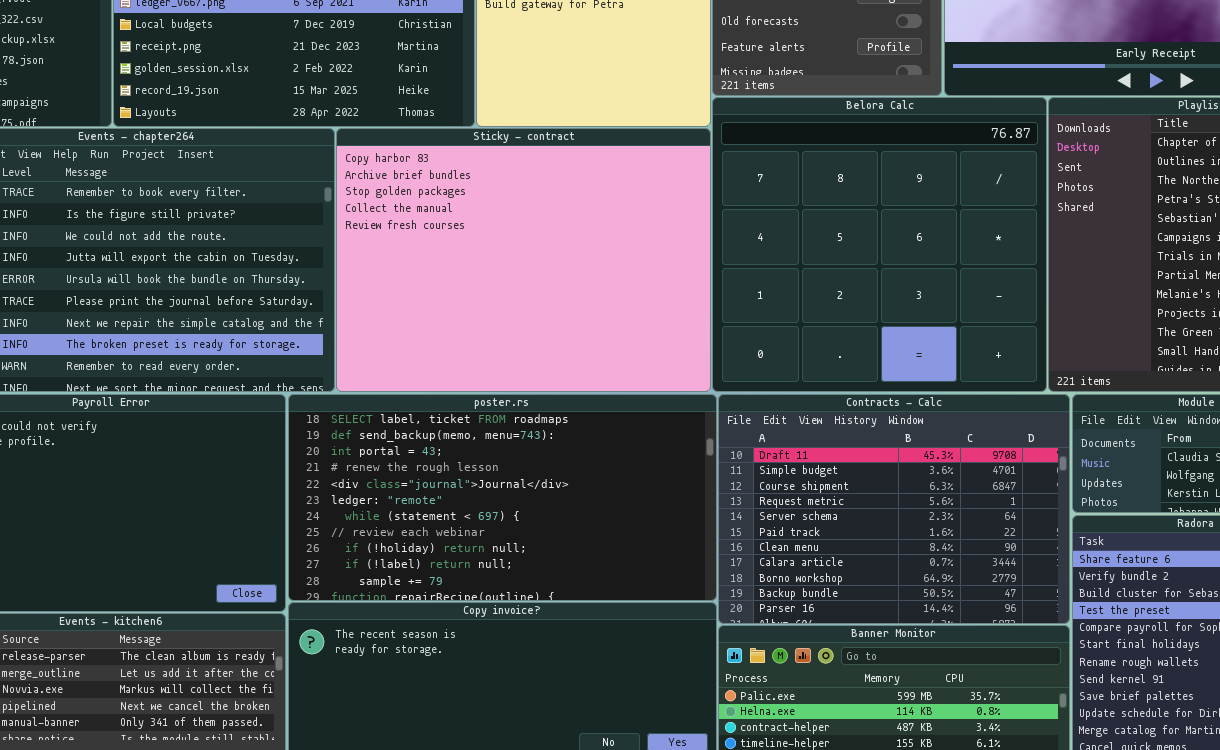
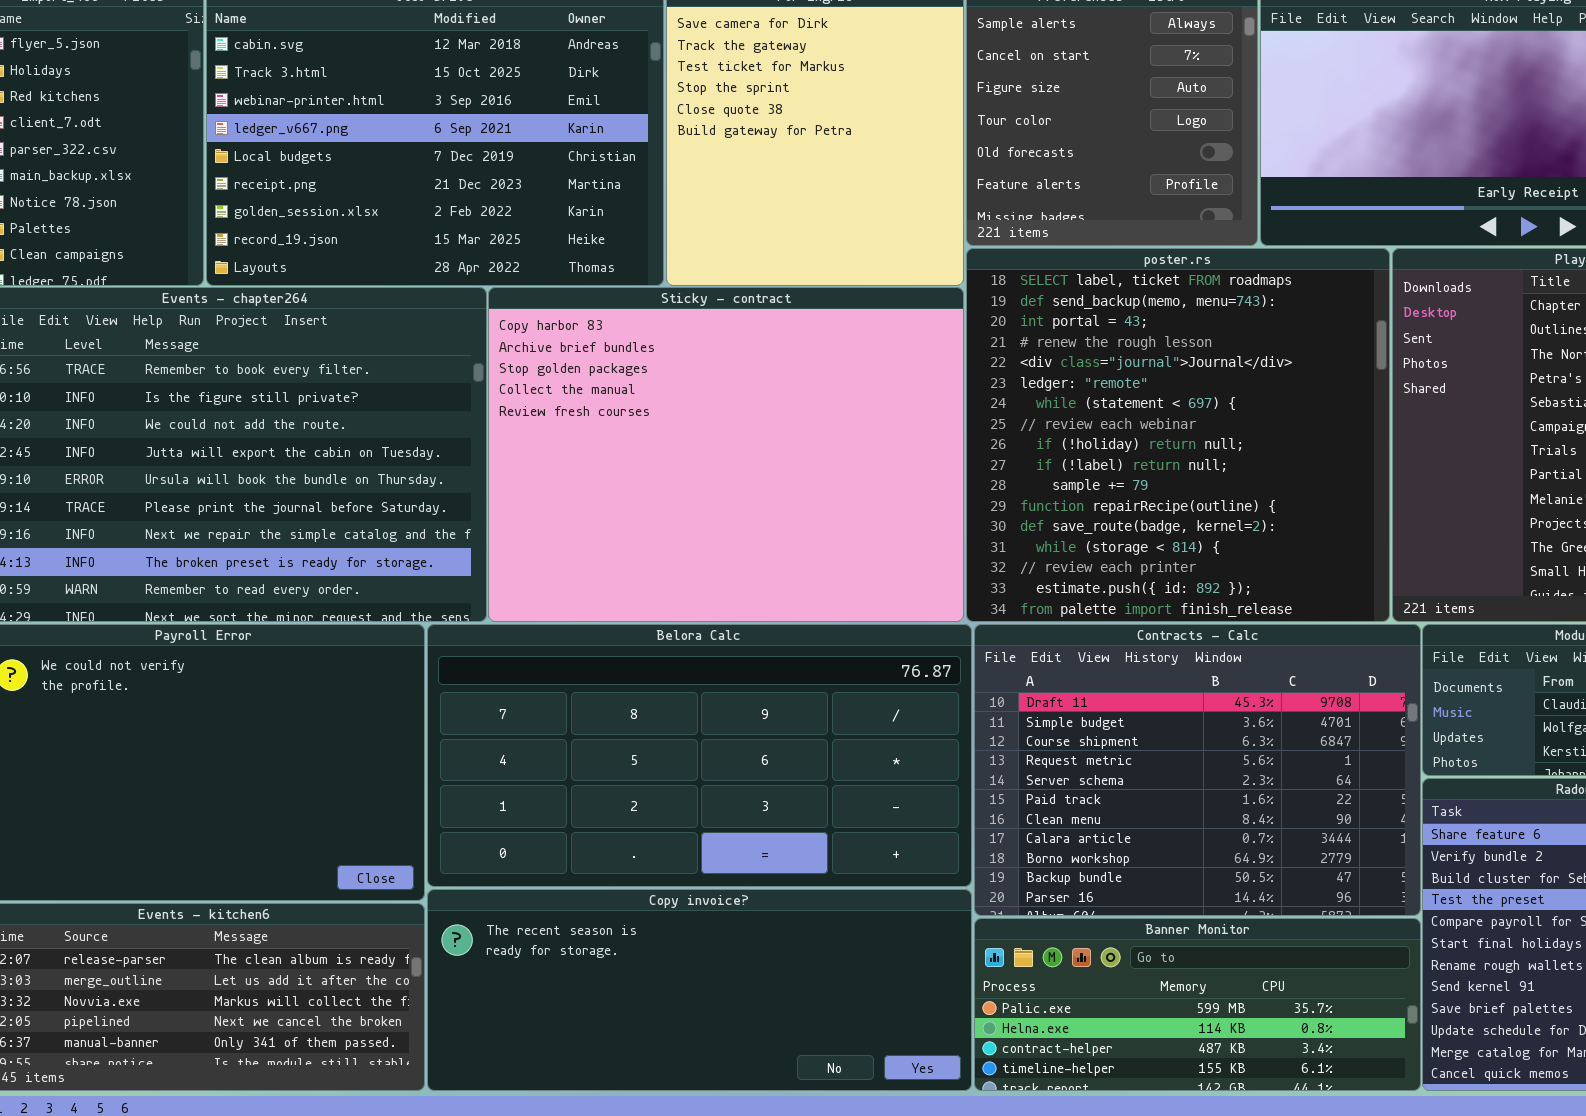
Belora Calc: [712,97,1047,392] -> [427,624,972,887], moved, resized
poster.rs: [288,394,717,601] -> [966,248,1390,622], moved, resized

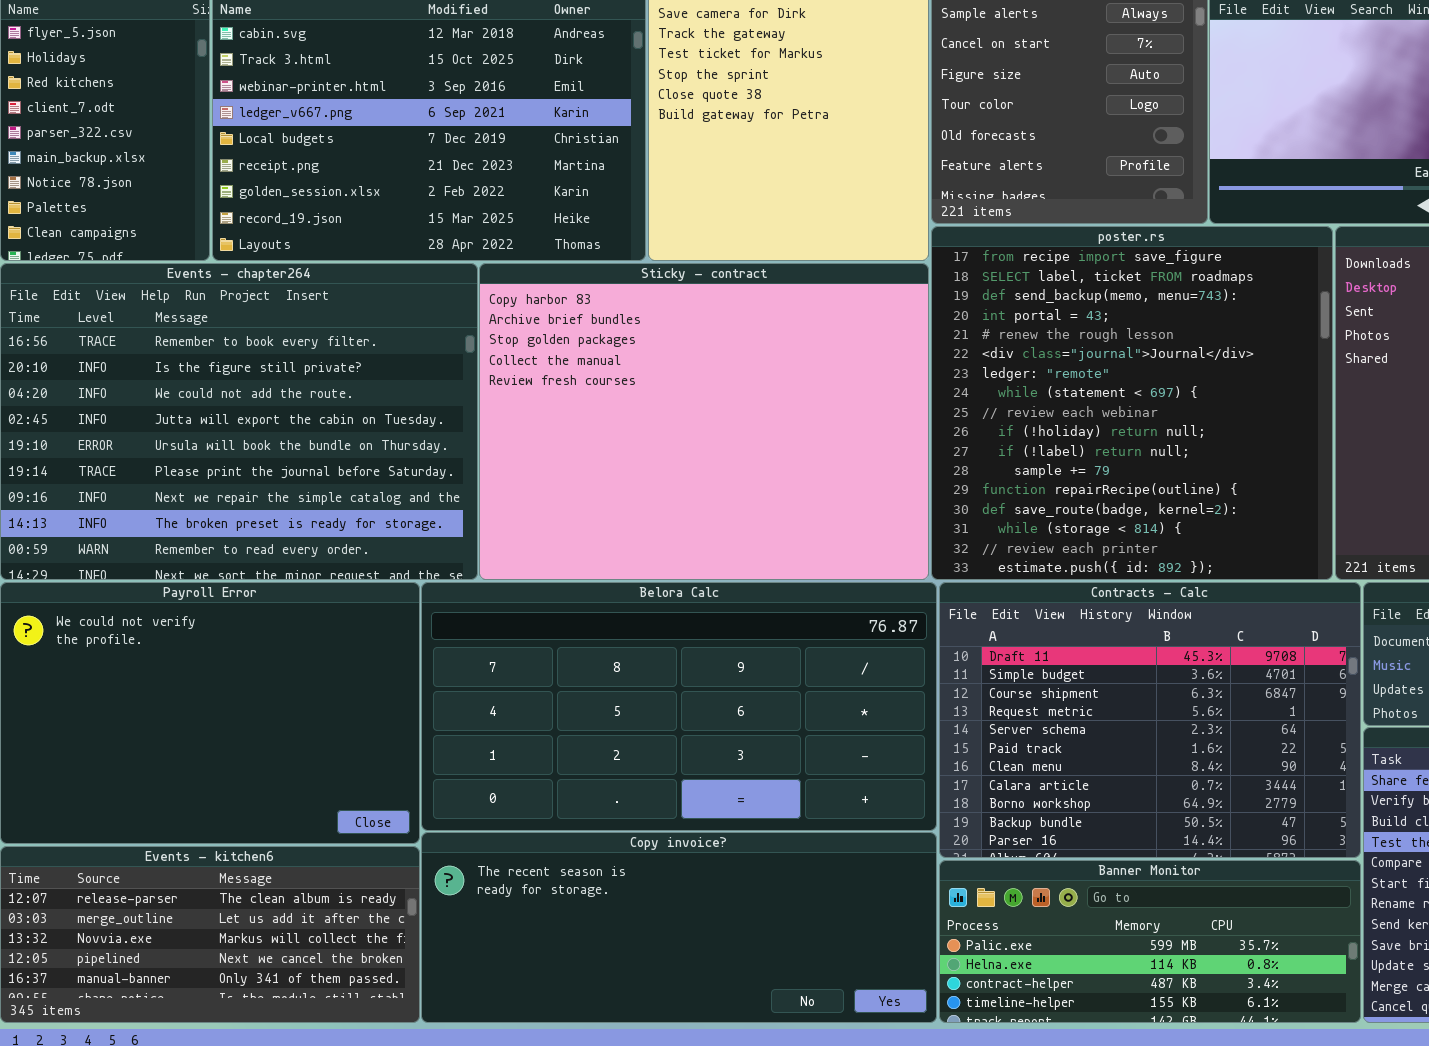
poster.rs: [966,248,1390,622] -> [931,226,1333,580], scrolled up 1 row

